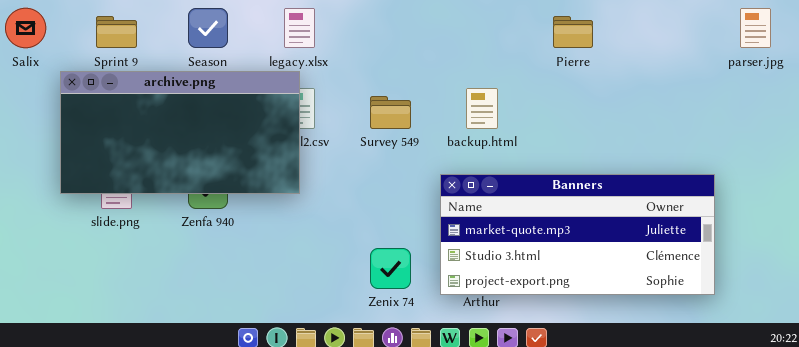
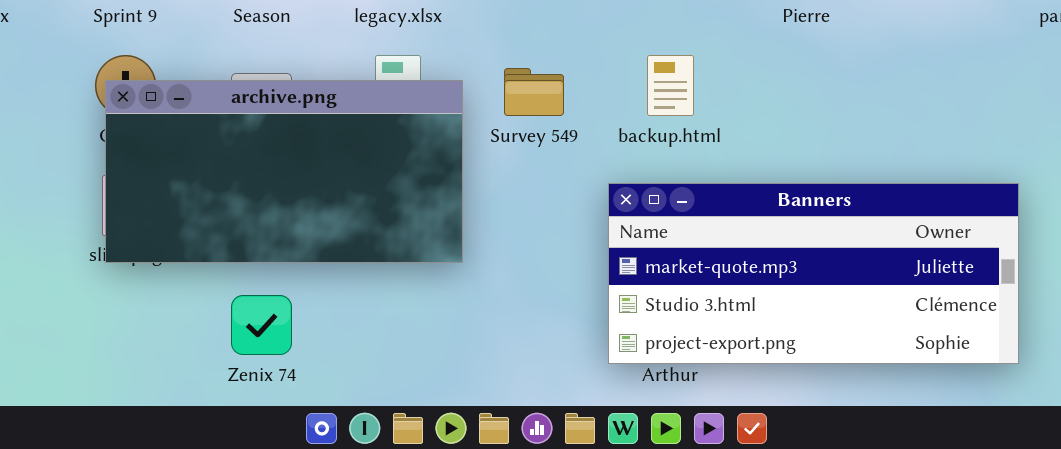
archive.png: [60,71,300,194] -> [105,80,463,263], moved
Zenix 74: [370,248,411,289] -> [231,295,292,355], moved

